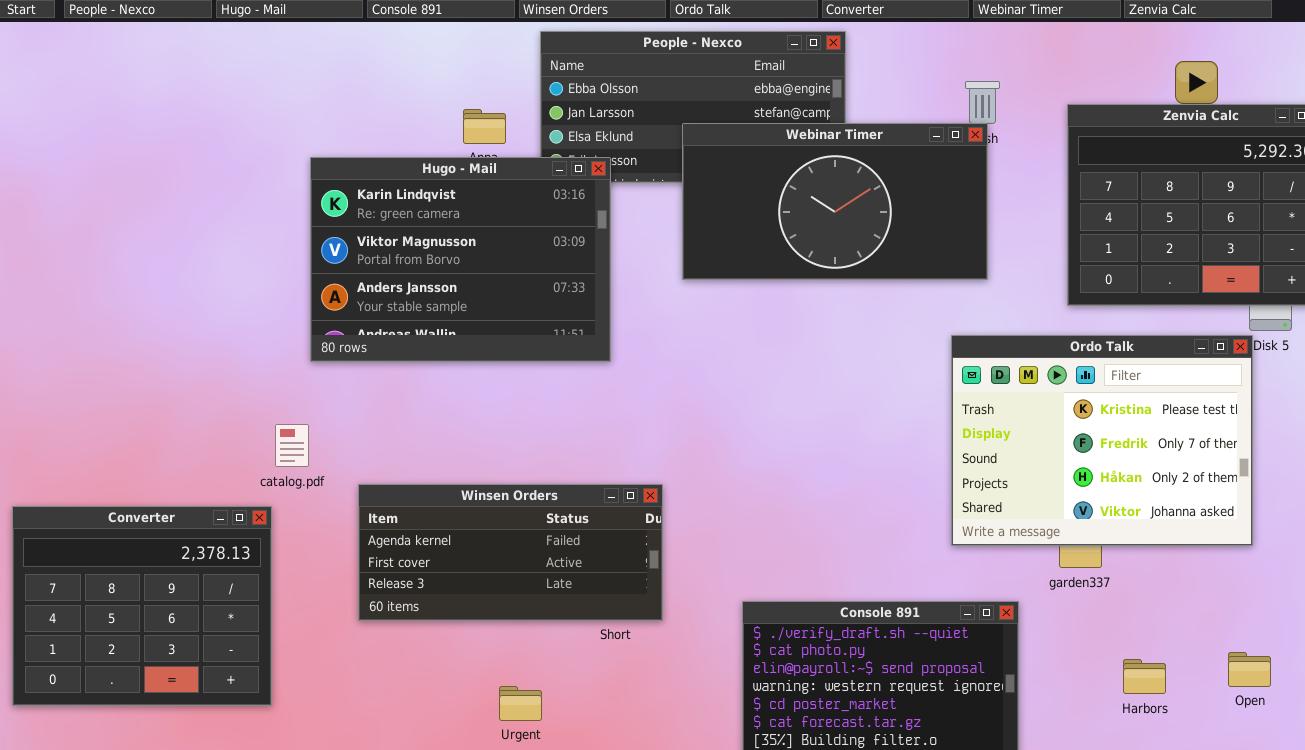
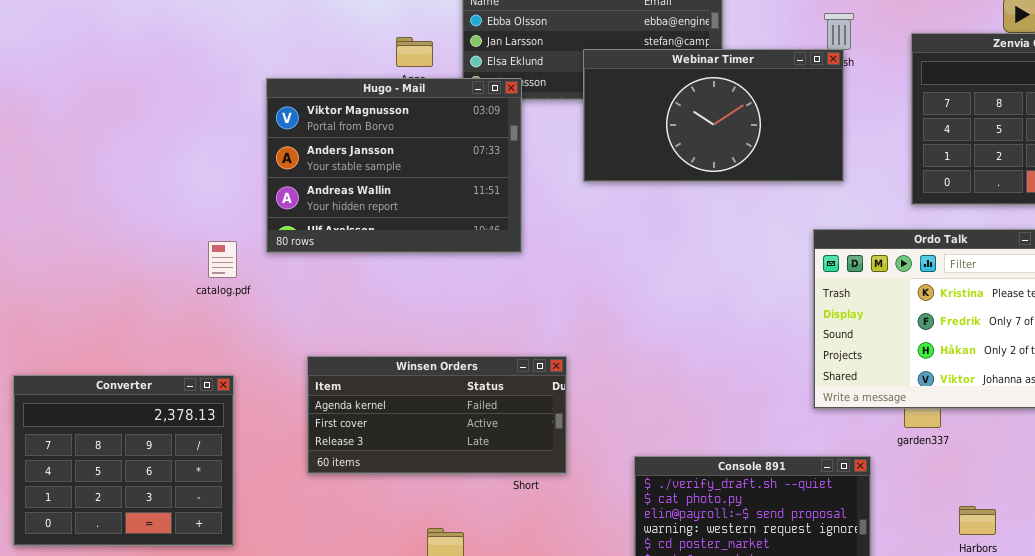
Hugo - Mail: [310,157,611,362] -> [266,78,522,253], scrolled down 1 row
catalog.pdf: [275,424,309,467] -> [208,241,237,278], moved

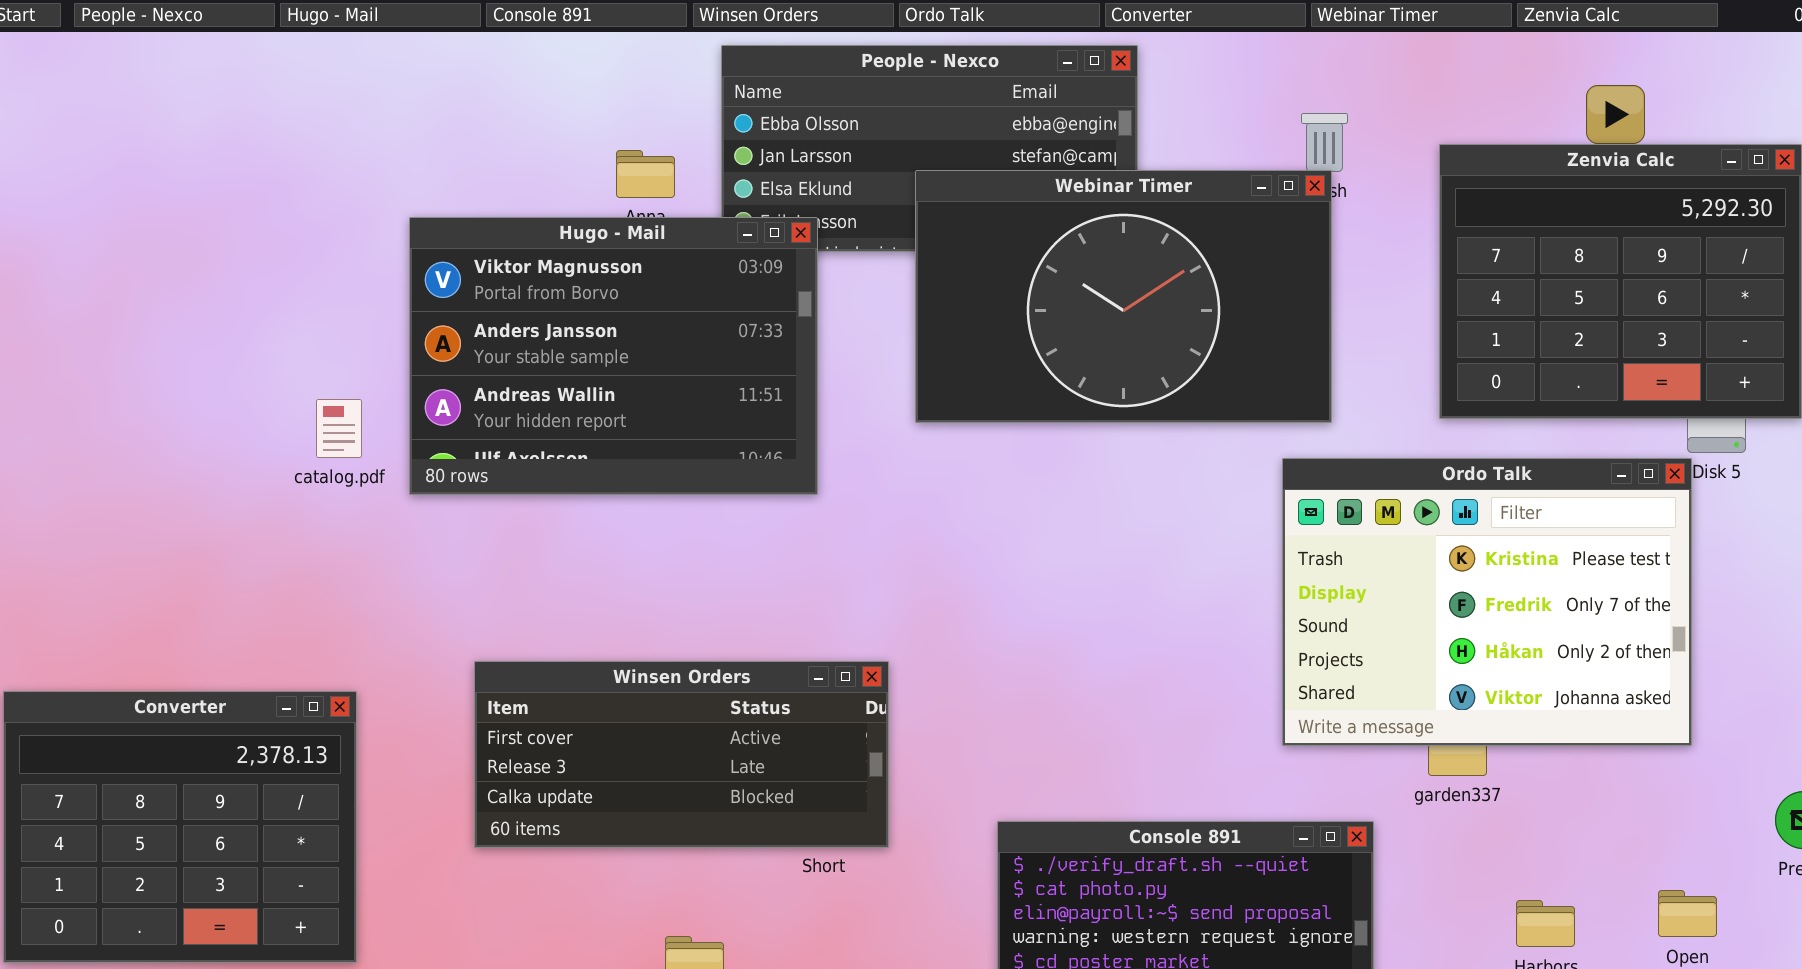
Webinar Timer: [583,49,844,182] -> [915,170,1332,423], resized
catalog.pdf: [208,241,237,278] -> [316,399,362,458], moved
Winsen Orders: [307,356,567,474] -> [474,661,889,848], scrolled down 1 row

